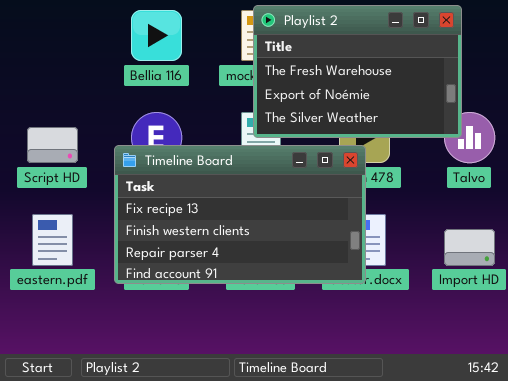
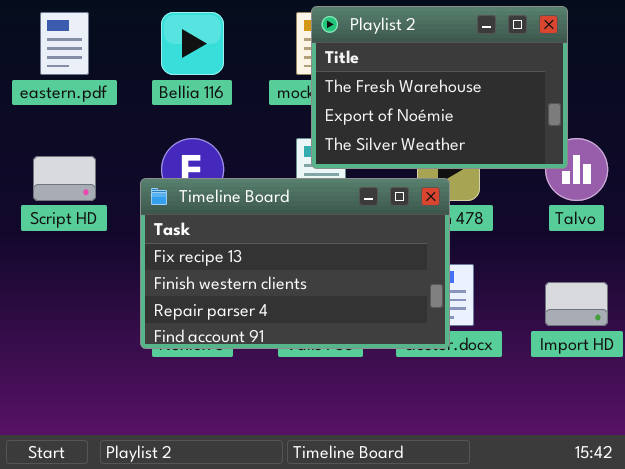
eastern.pdf: [32,214,73,266] -> [40,12,89,75], moved

